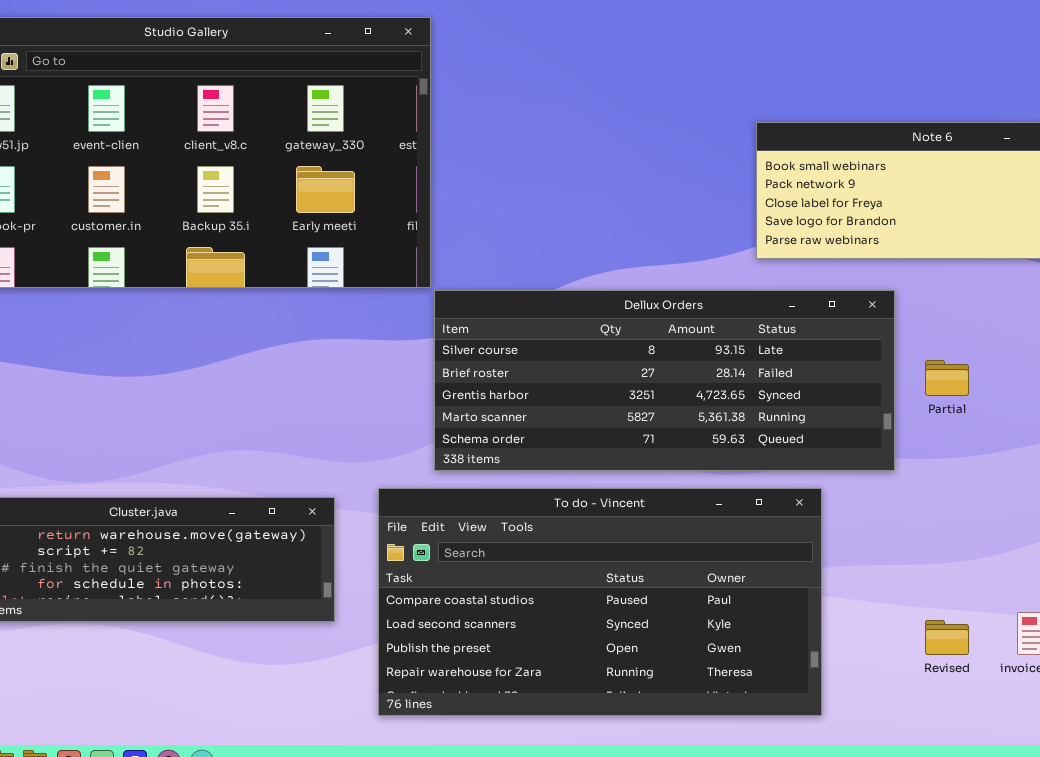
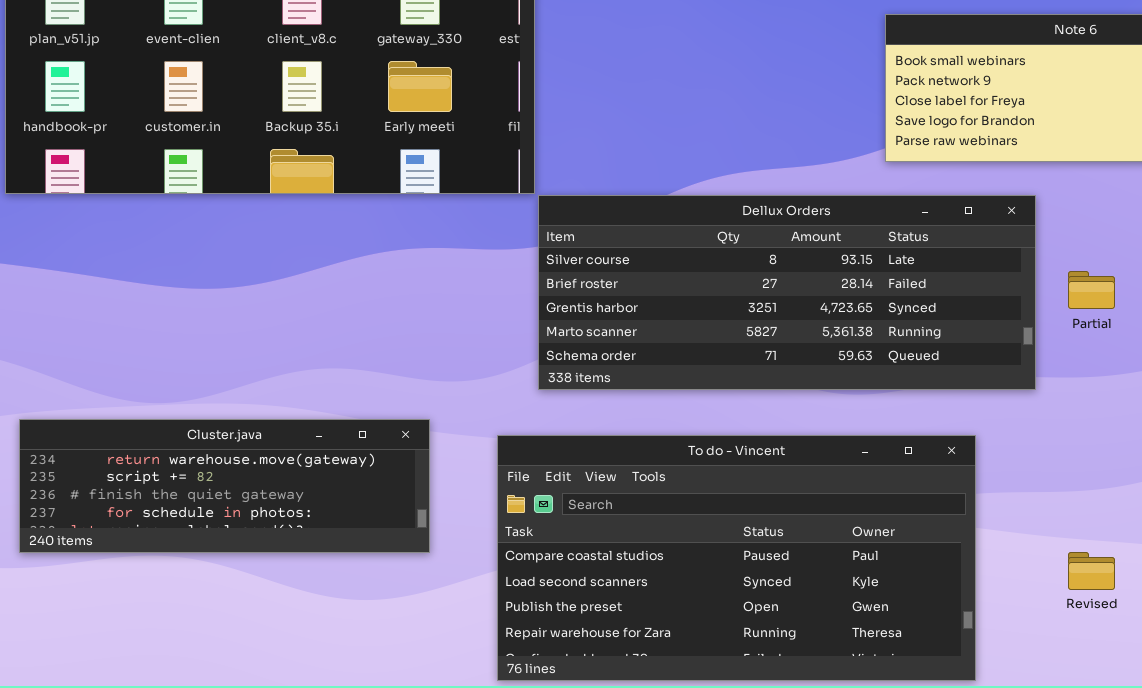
To do - Vincent: [378,488,822,716] -> [497,435,976,681], moved

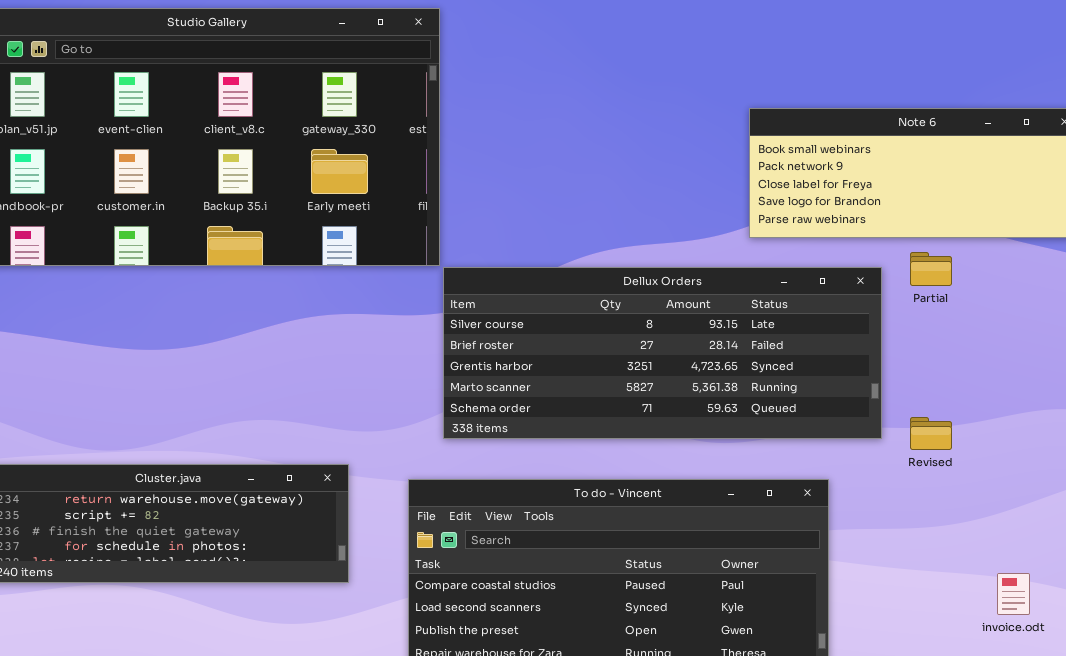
Partial: [1068,271,1115,309] -> [910,252,952,286], moved
Revised: [1068,552,1115,590] -> [910,417,952,450], moved

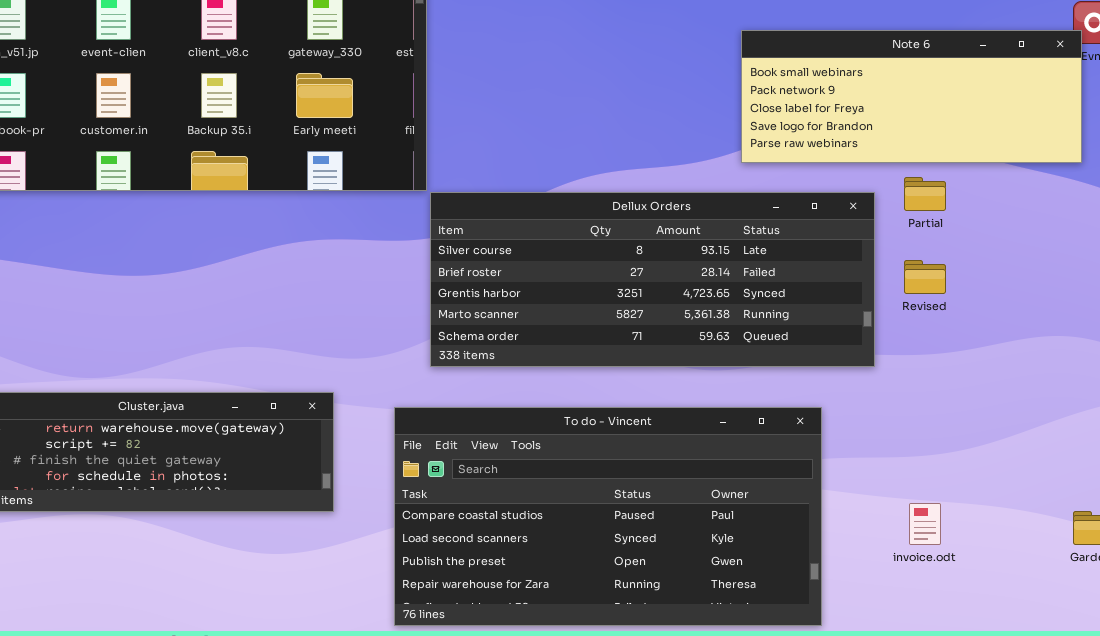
Revised: [910,417,952,450] -> [904,260,946,294], moved
invoice.odt: [997,573,1030,615] -> [909,503,941,545], moved

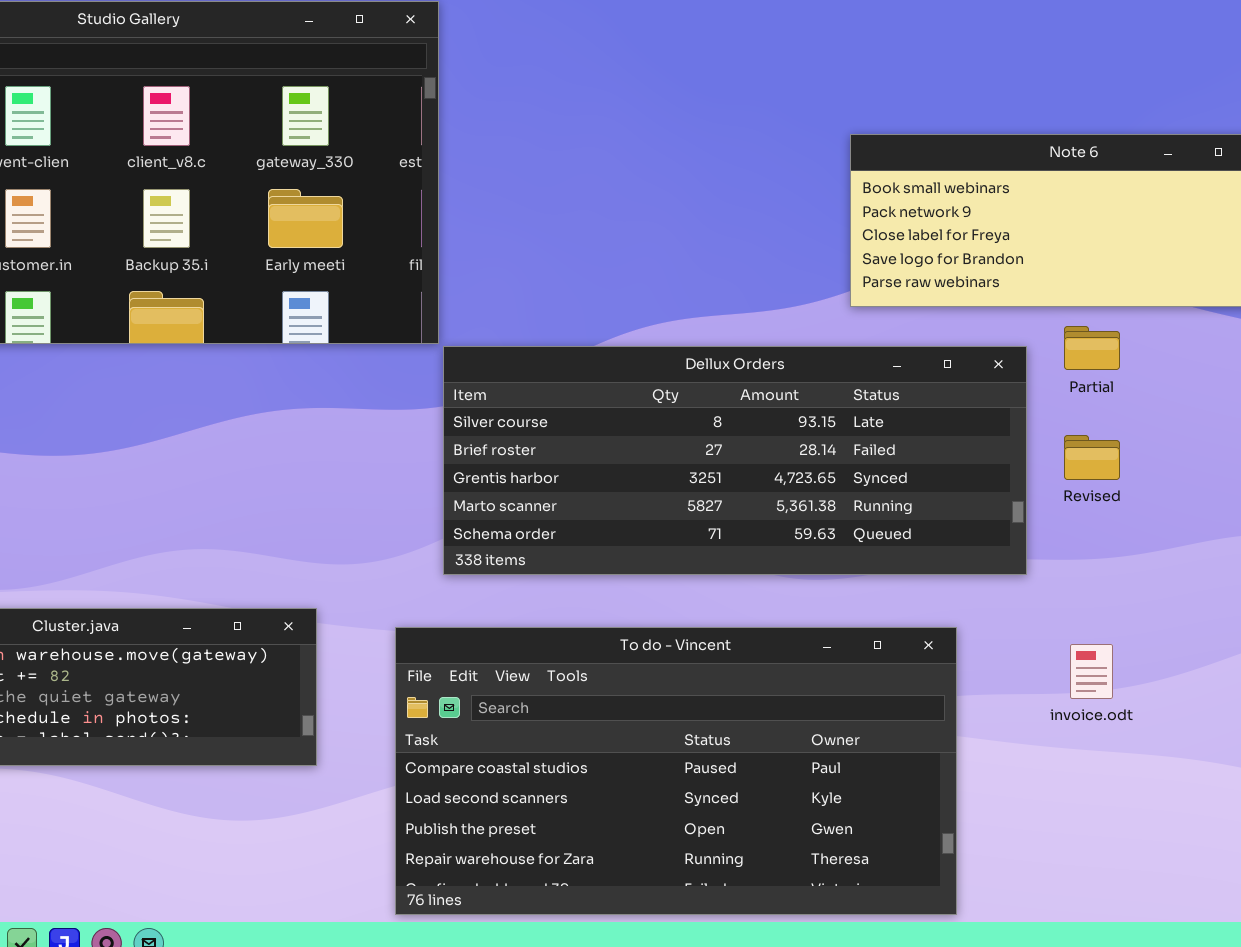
invoice.odt: [909,503,941,545] -> [1070,644,1113,699], moved

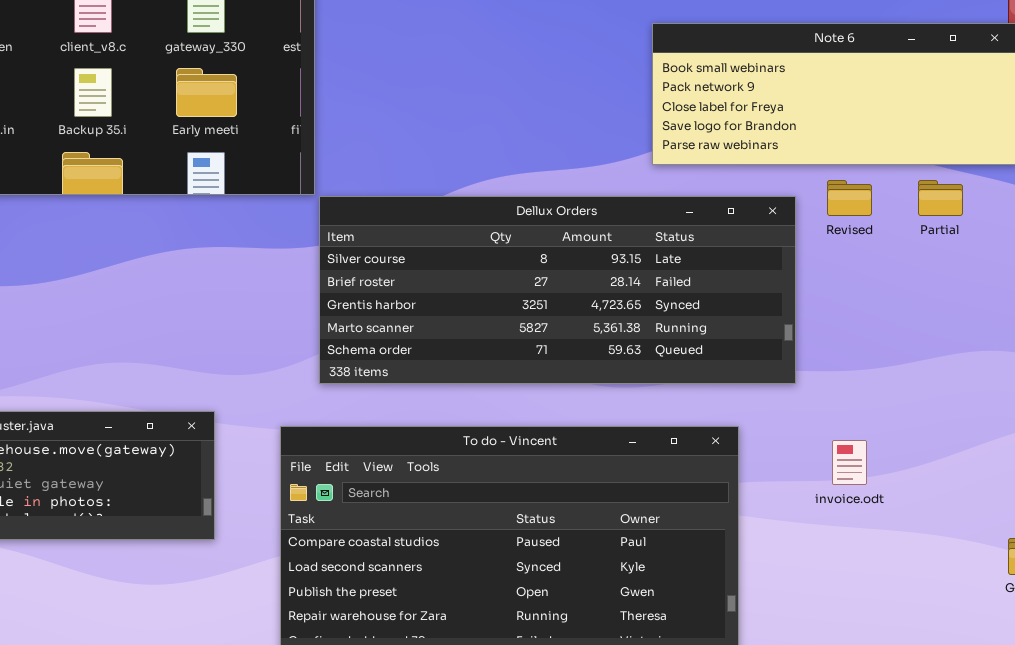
Partial: [1064,326,1120,370] -> [918,180,963,216], moved
Revised: [1064,435,1120,480] -> [827,180,872,216], moved

